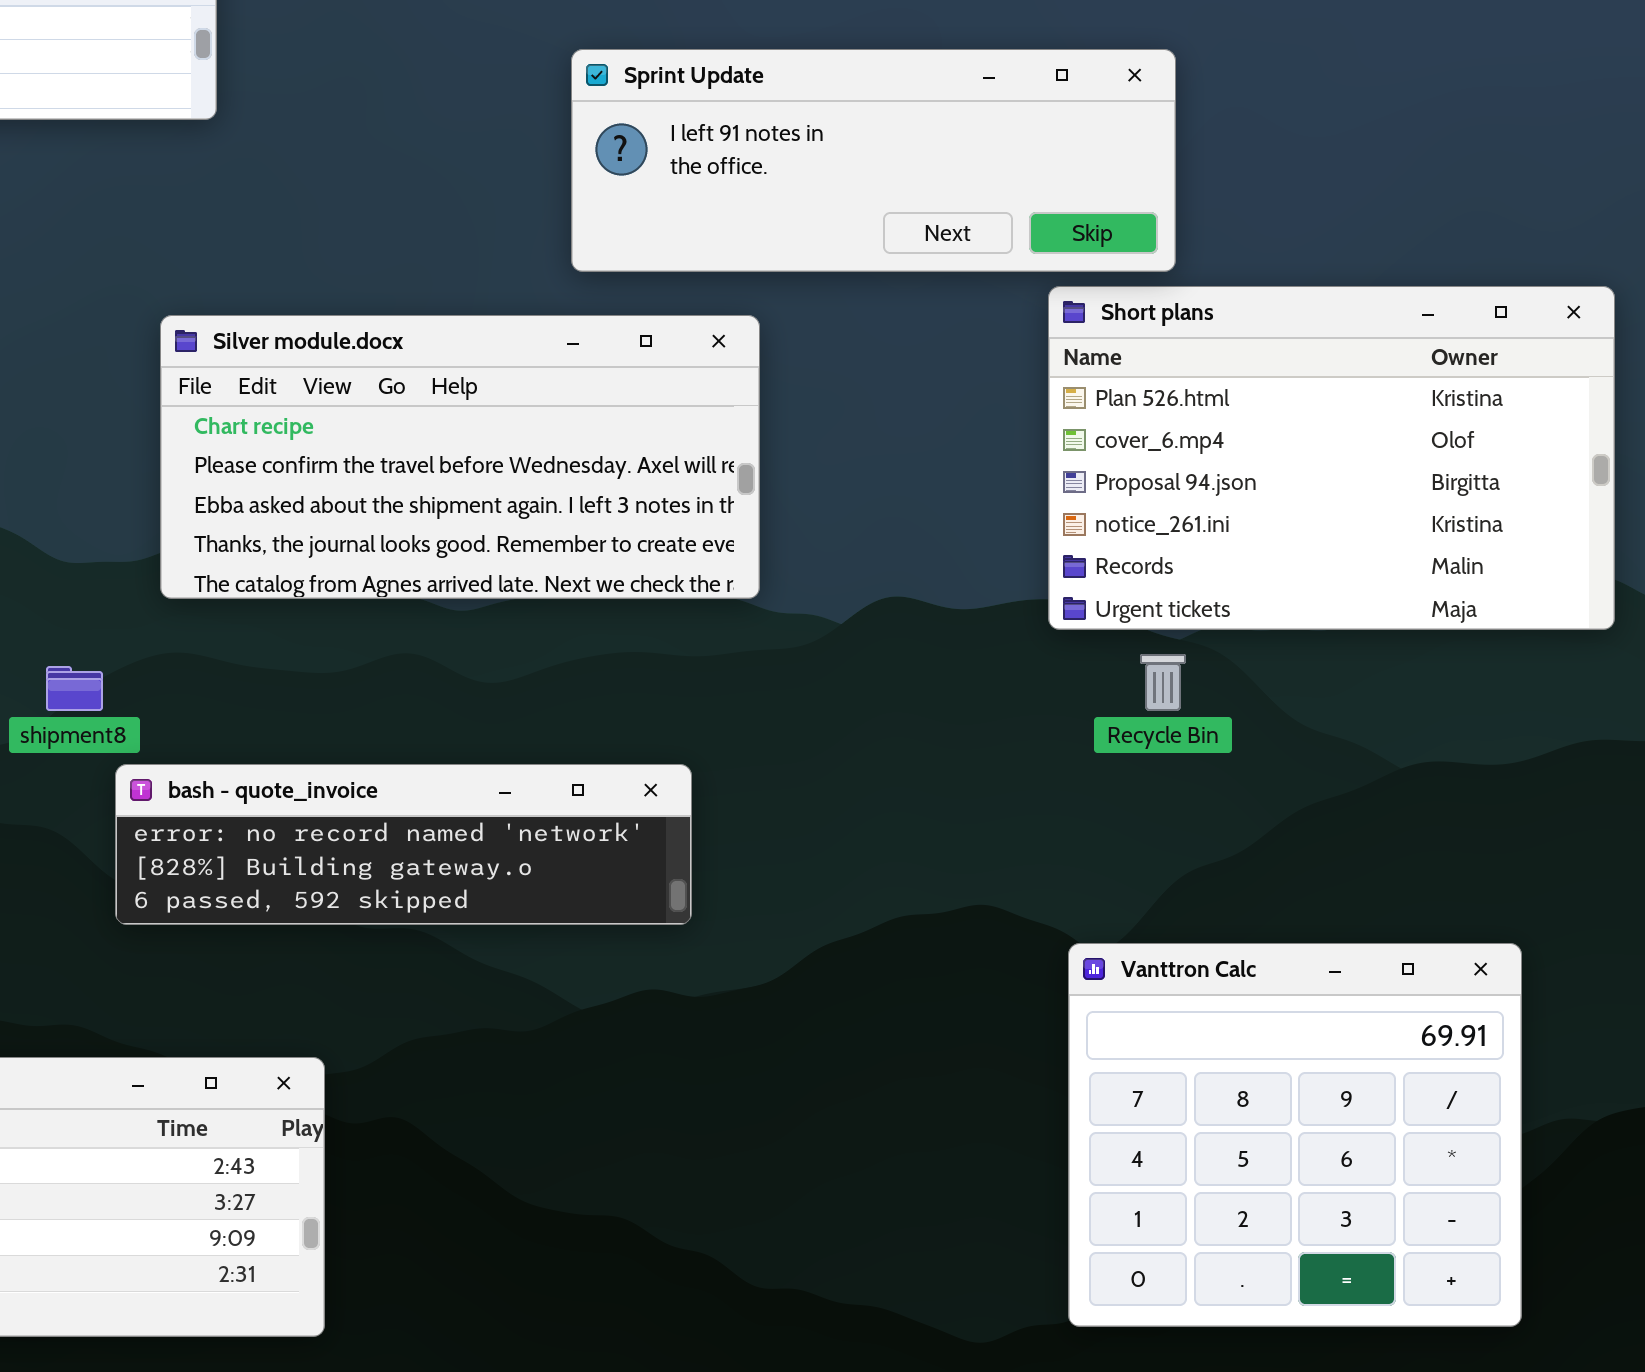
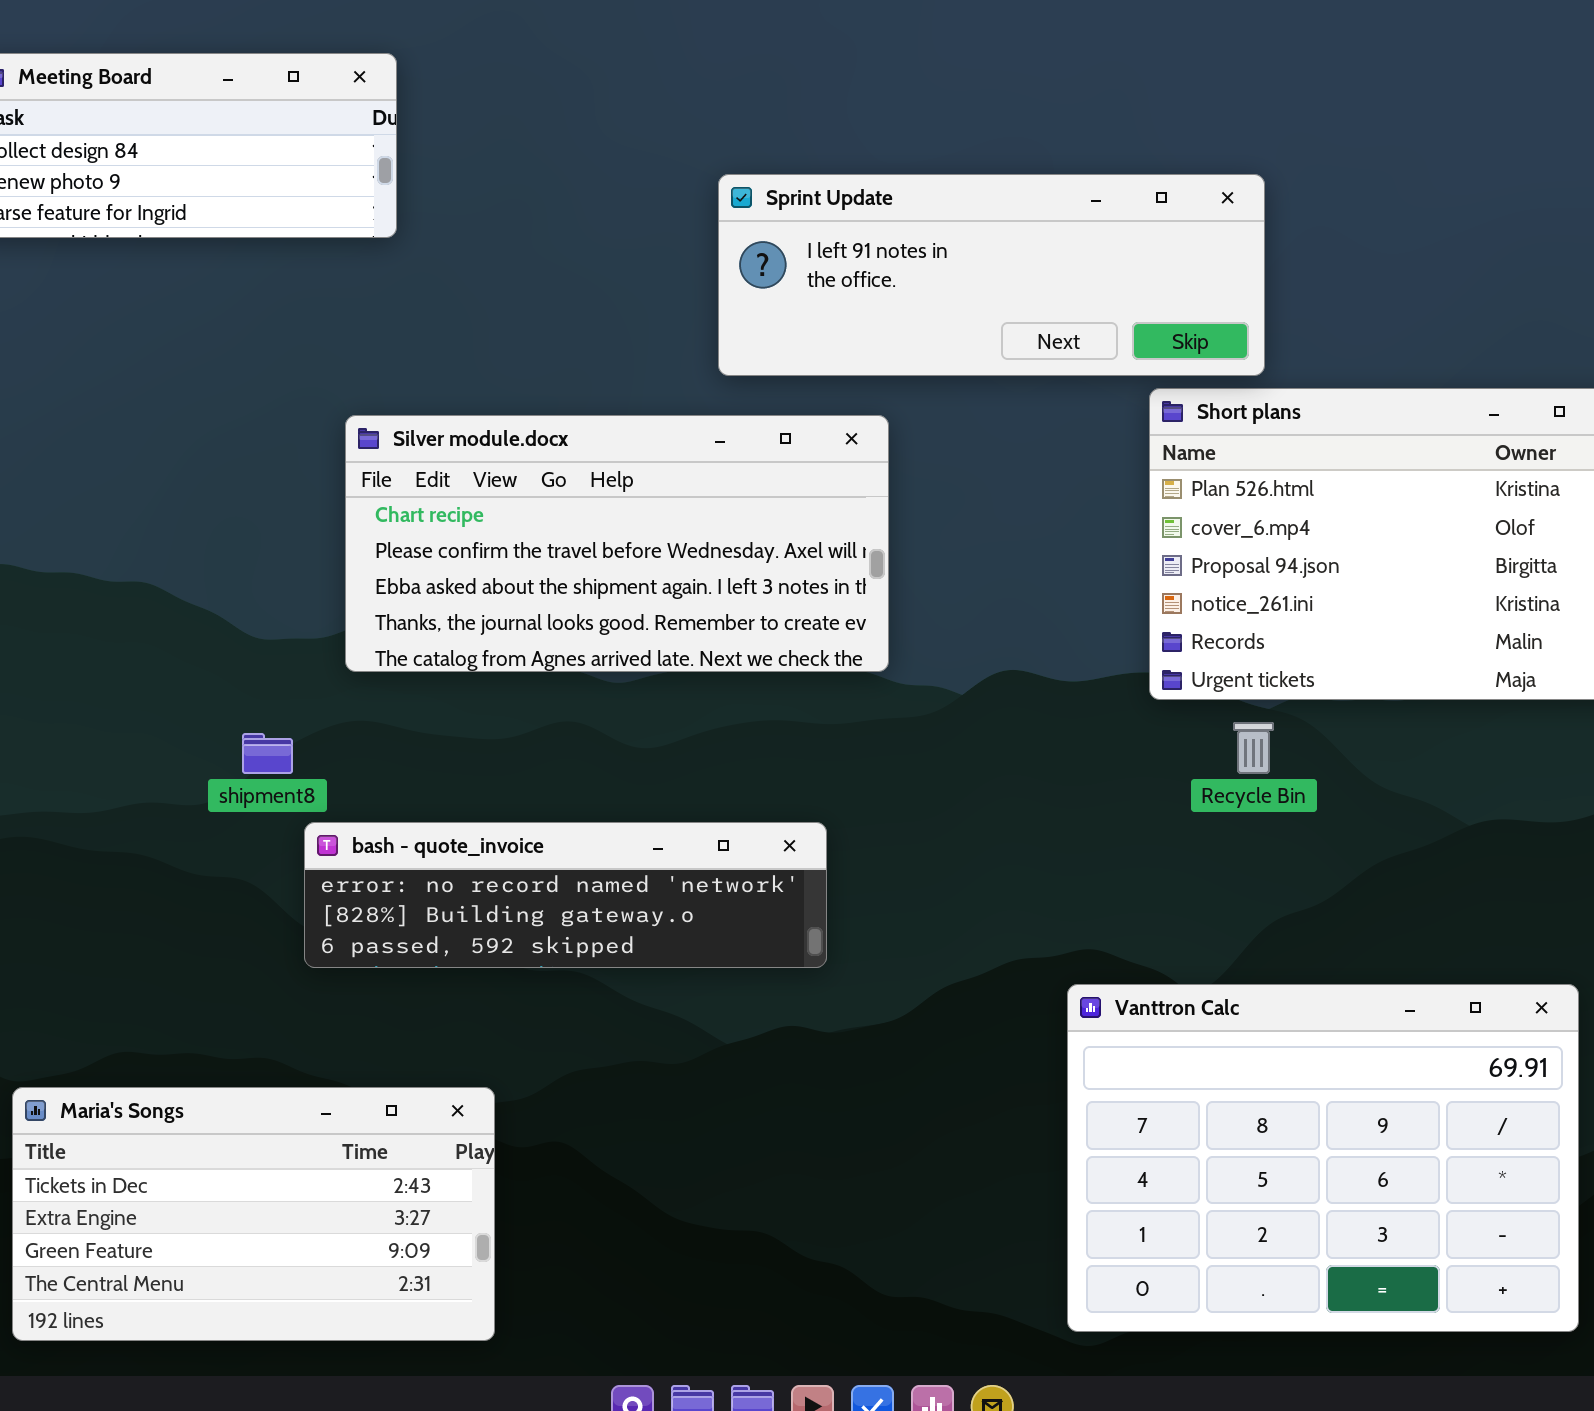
Vanttron Calc: [1068,943,1522,1327] -> [1067,984,1579,1332], resized

